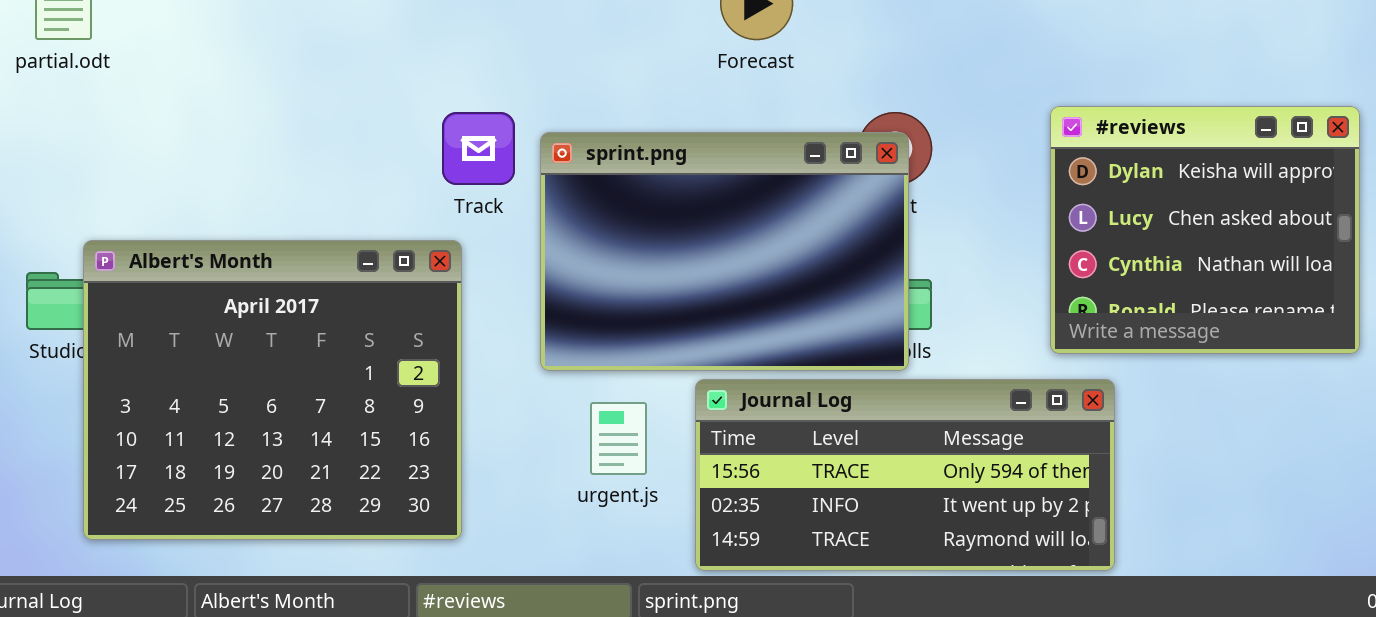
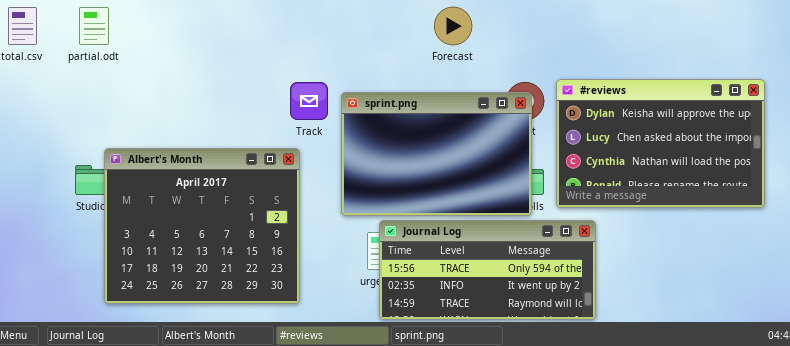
#reviews: [1050,106,1360,354] -> [556,79,765,208], resized
Journal Log: [695,379,1115,571] -> [379,220,596,320], moved

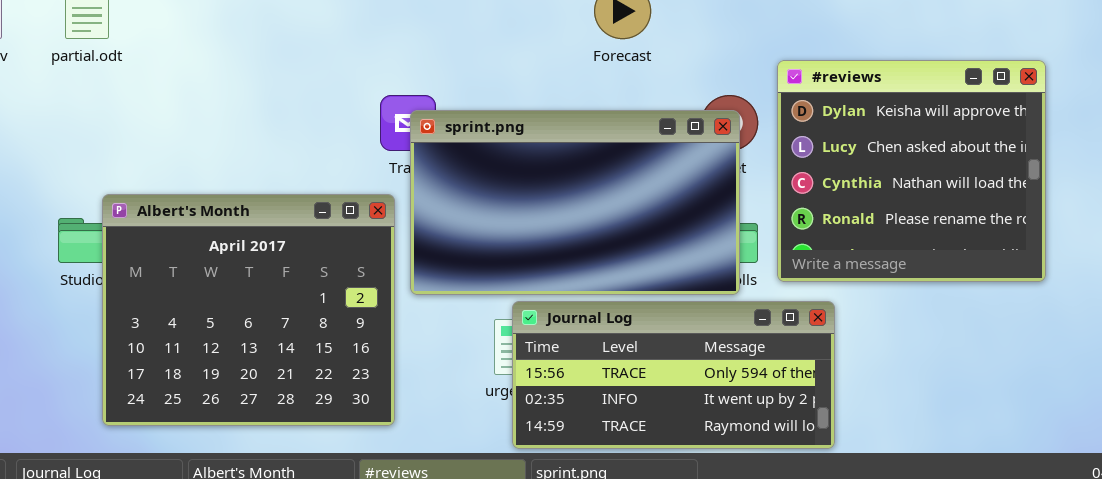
#reviews: [556,79,765,208] -> [777,60,1046,282], resized
sprint.png: [341,92,532,216] -> [410,110,740,295], resized

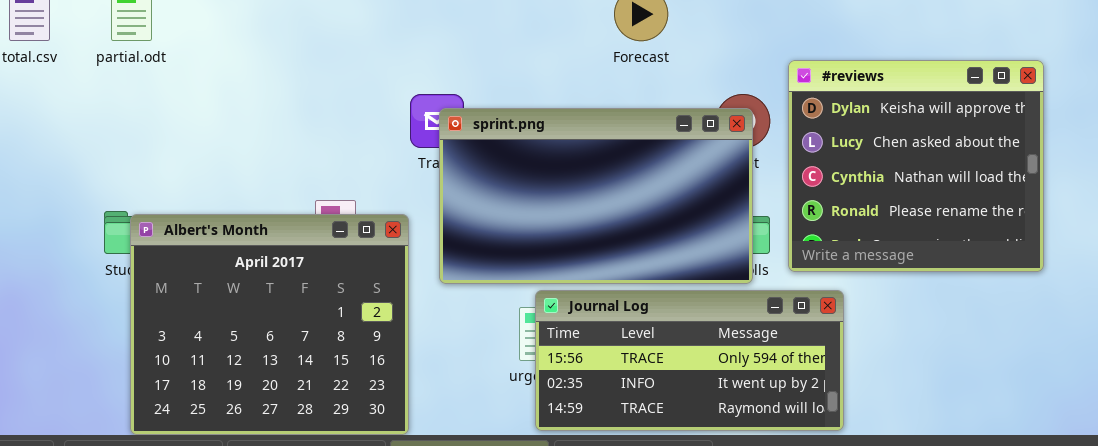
Albert's Month: [102,194,395,426] -> [130,214,409,435], moved

